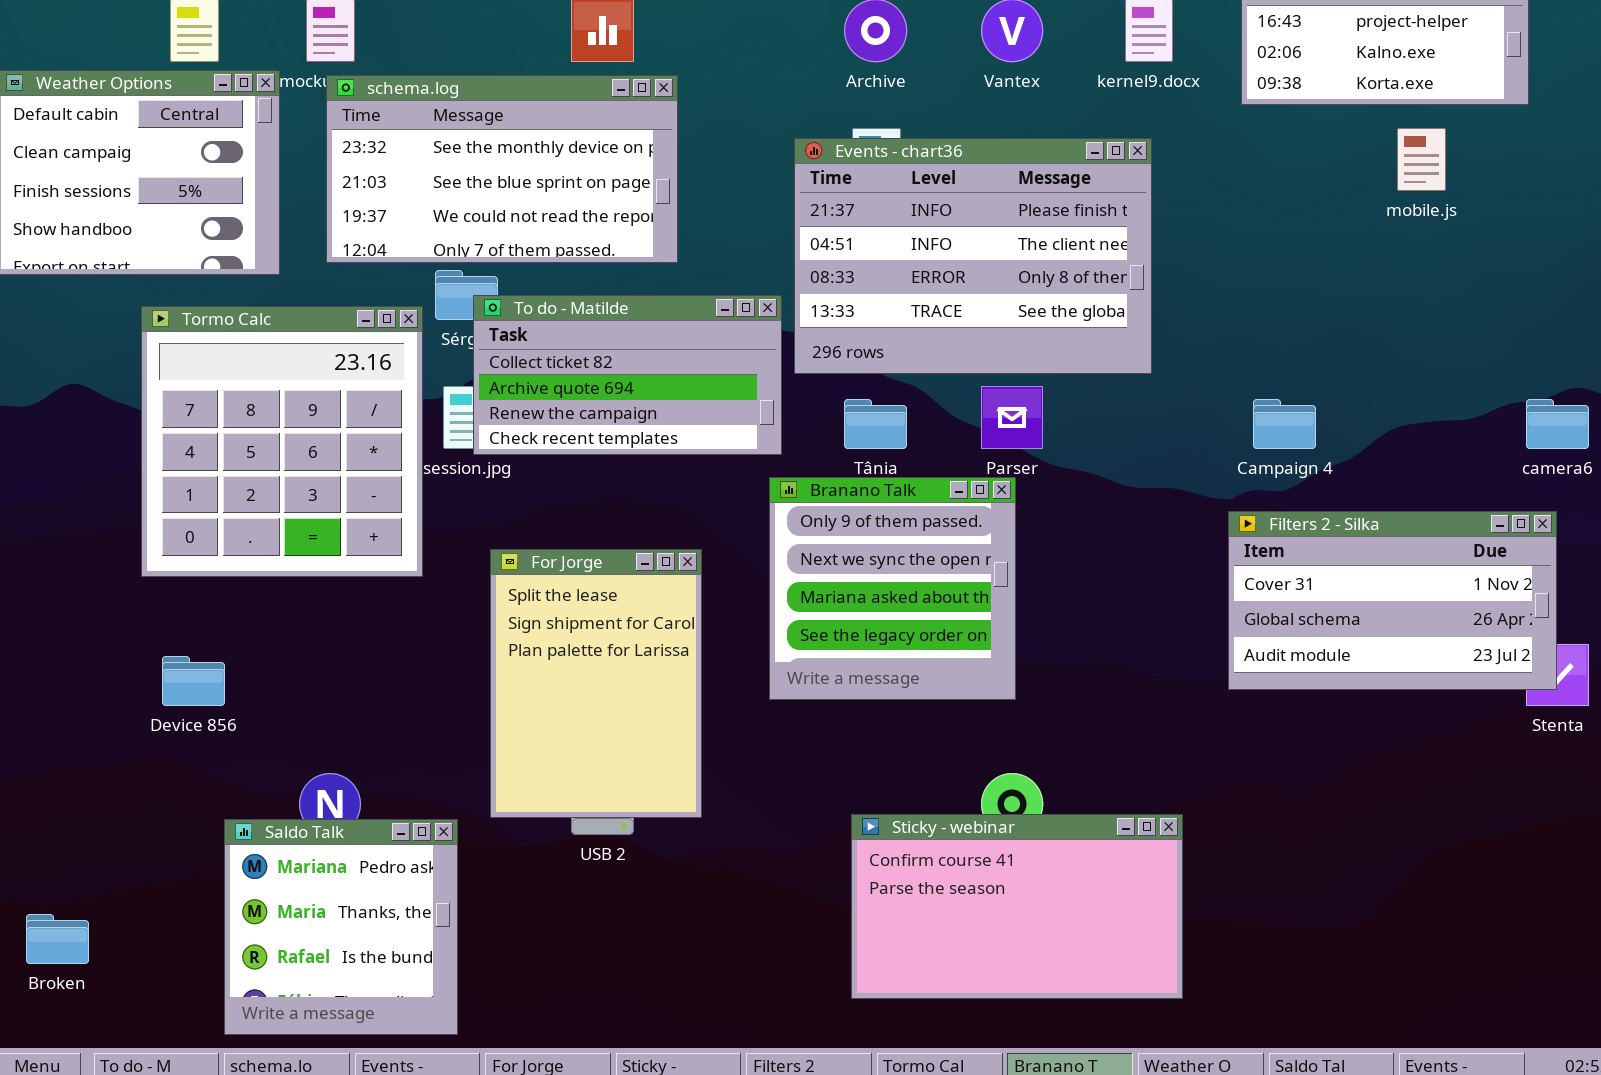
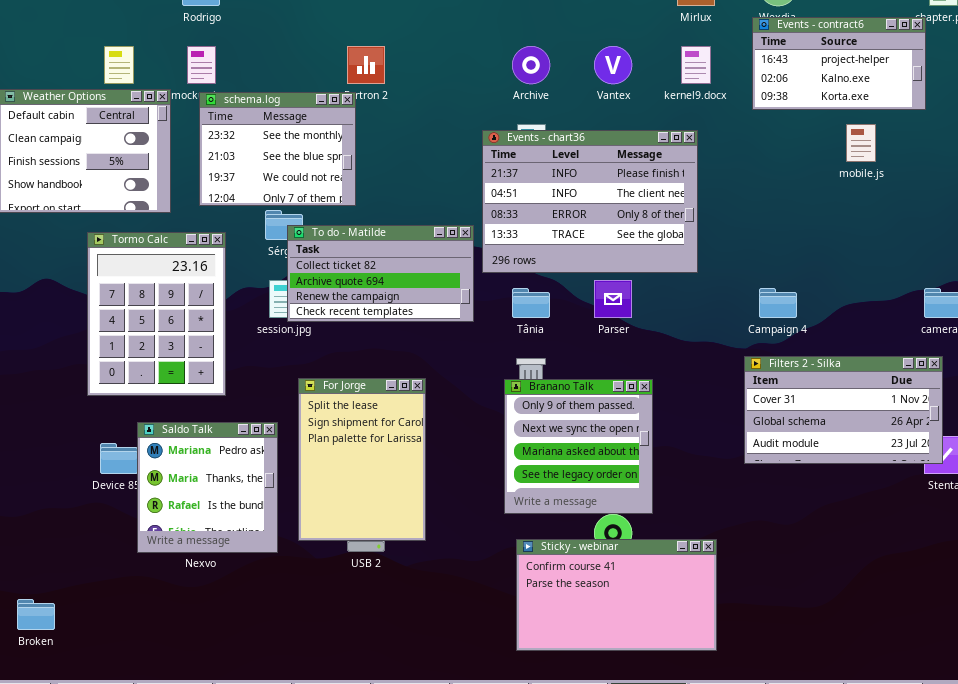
schema.log: [326,75,678,263] -> [199,92,356,206], resized
Tormo Calc: [141,306,423,577] -> [87,232,226,396], resized
Branano Talk: [769,477,1016,700] -> [504,379,653,514], moved
Saldo Talk: [224,819,458,1035] -> [137,422,278,553], moved

